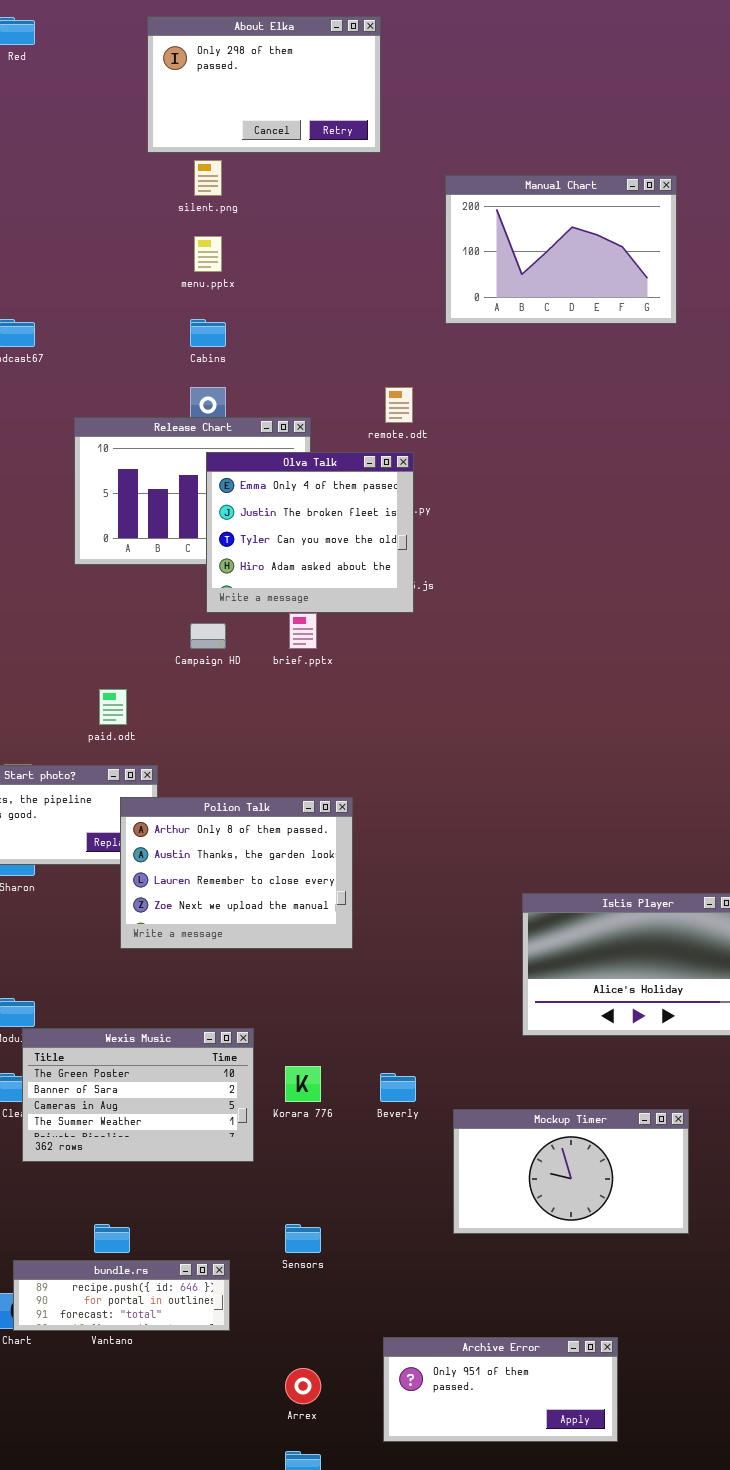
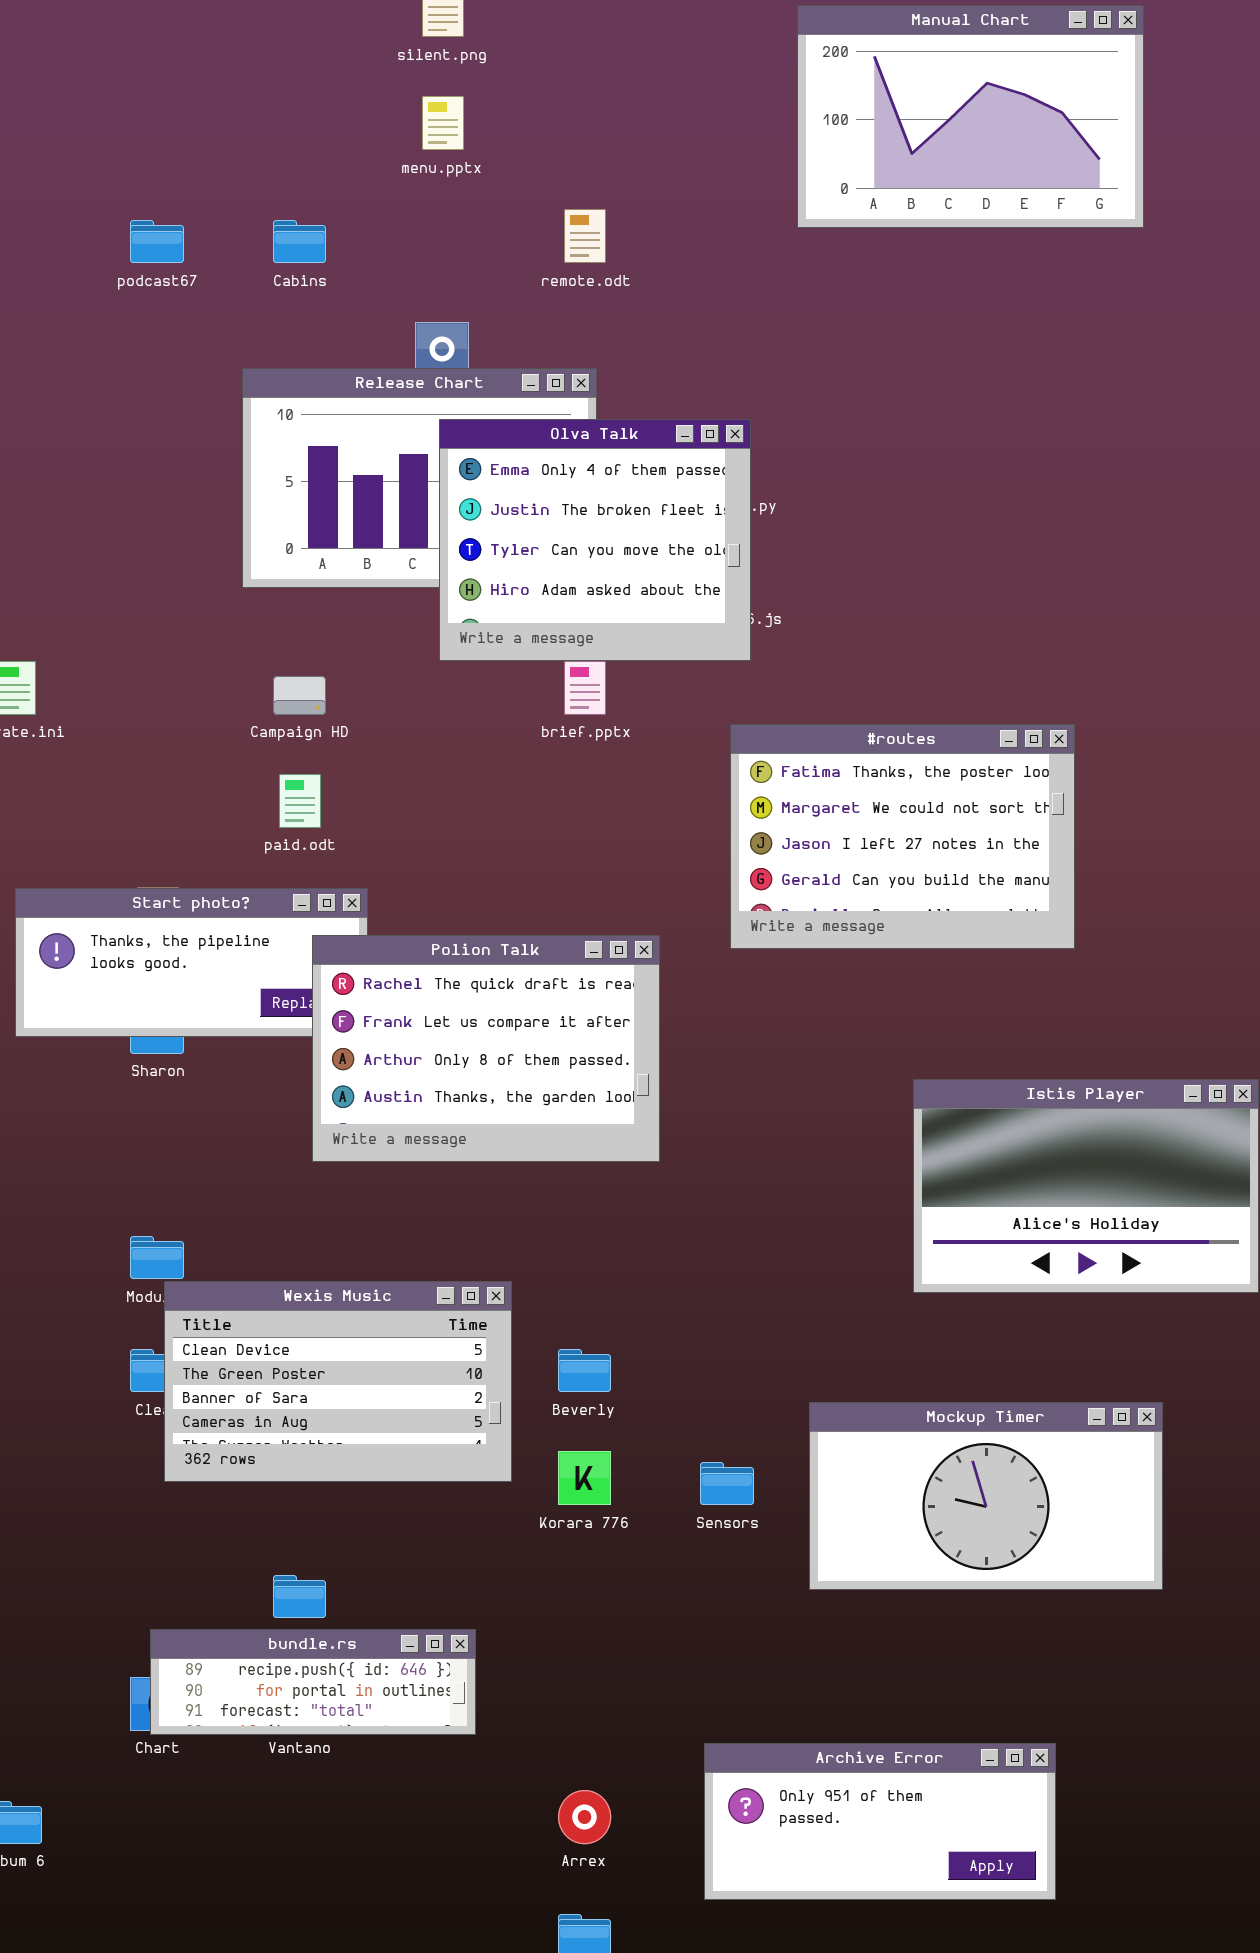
Cabins: [190,319,226,347] -> [273,220,326,263], moved
remote.odt: [385,387,413,423] -> [564,209,606,263], moved
Campaign HD: [190,623,226,649] -> [273,676,326,715], moved
#routes: none -> [730,724,1075,949], opened
Polion Talk: [120,797,353,949] -> [312,935,660,1162], scrolled up 2 rows
Wexis Music: [22,1028,254,1162] -> [164,1281,512,1482], scrolled up 1 row
Korara 776: [285,1066,321,1102] -> [558,1451,611,1505], moved
Beverly: [380,1073,416,1102] -> [558,1349,611,1392], moved
Sensors: [285,1224,321,1253] -> [700,1462,754,1505], moved

